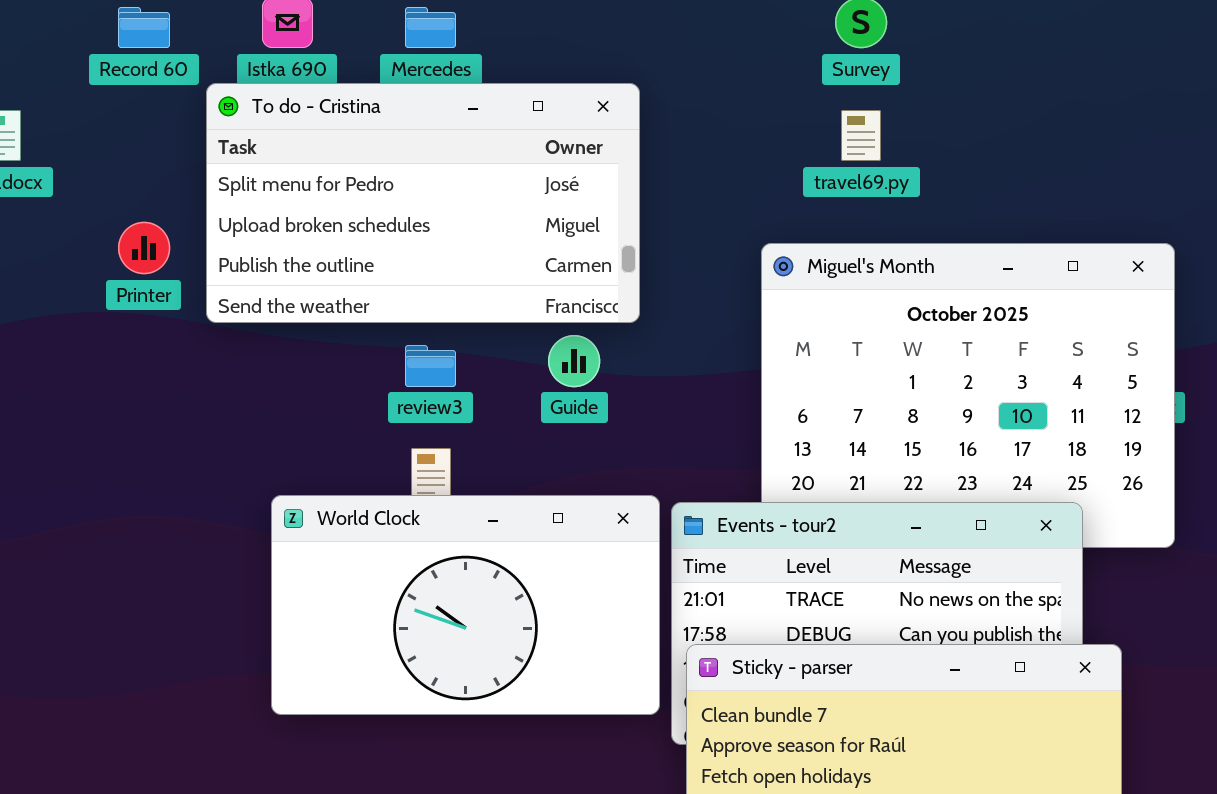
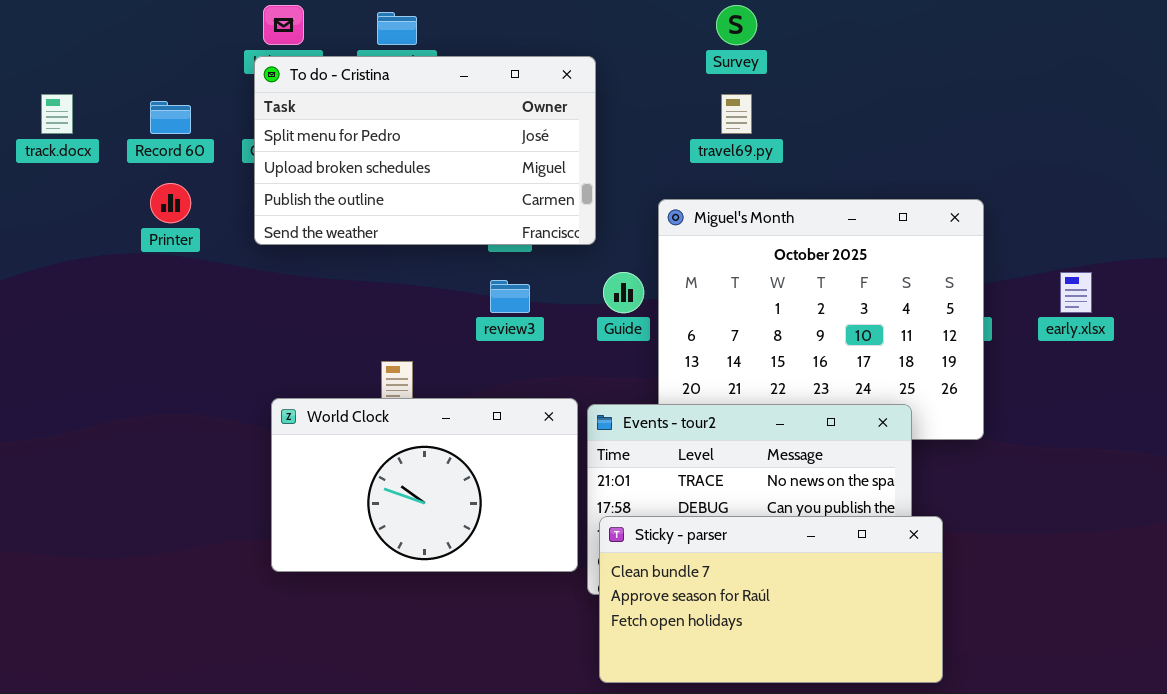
Record 60: [118,7,170,48] -> [150,101,191,134], moved
To do - Cristina: [206,83,640,323] -> [254,56,596,245], moved
Guide: [548,335,600,387] -> [603,272,644,313], moved
review3: [405,345,456,387] -> [490,280,530,313], moved

